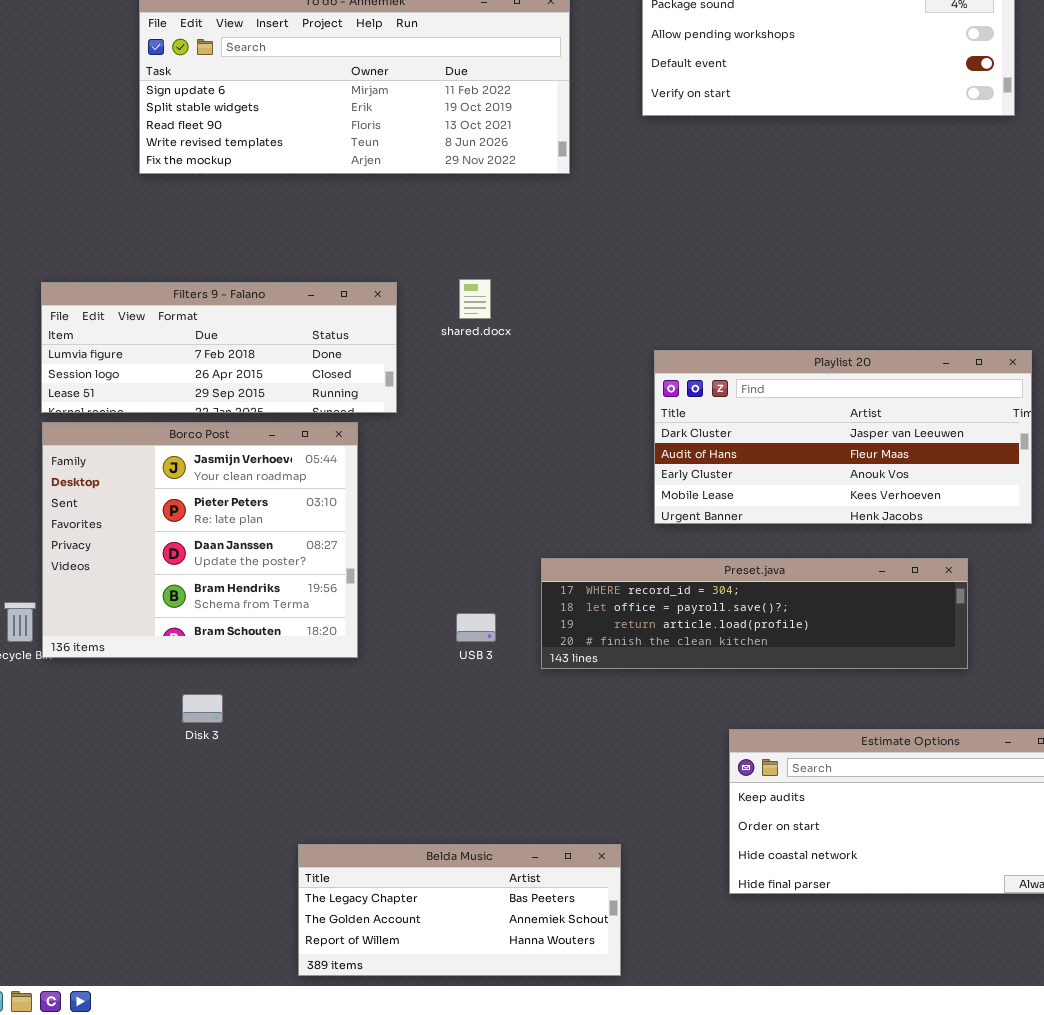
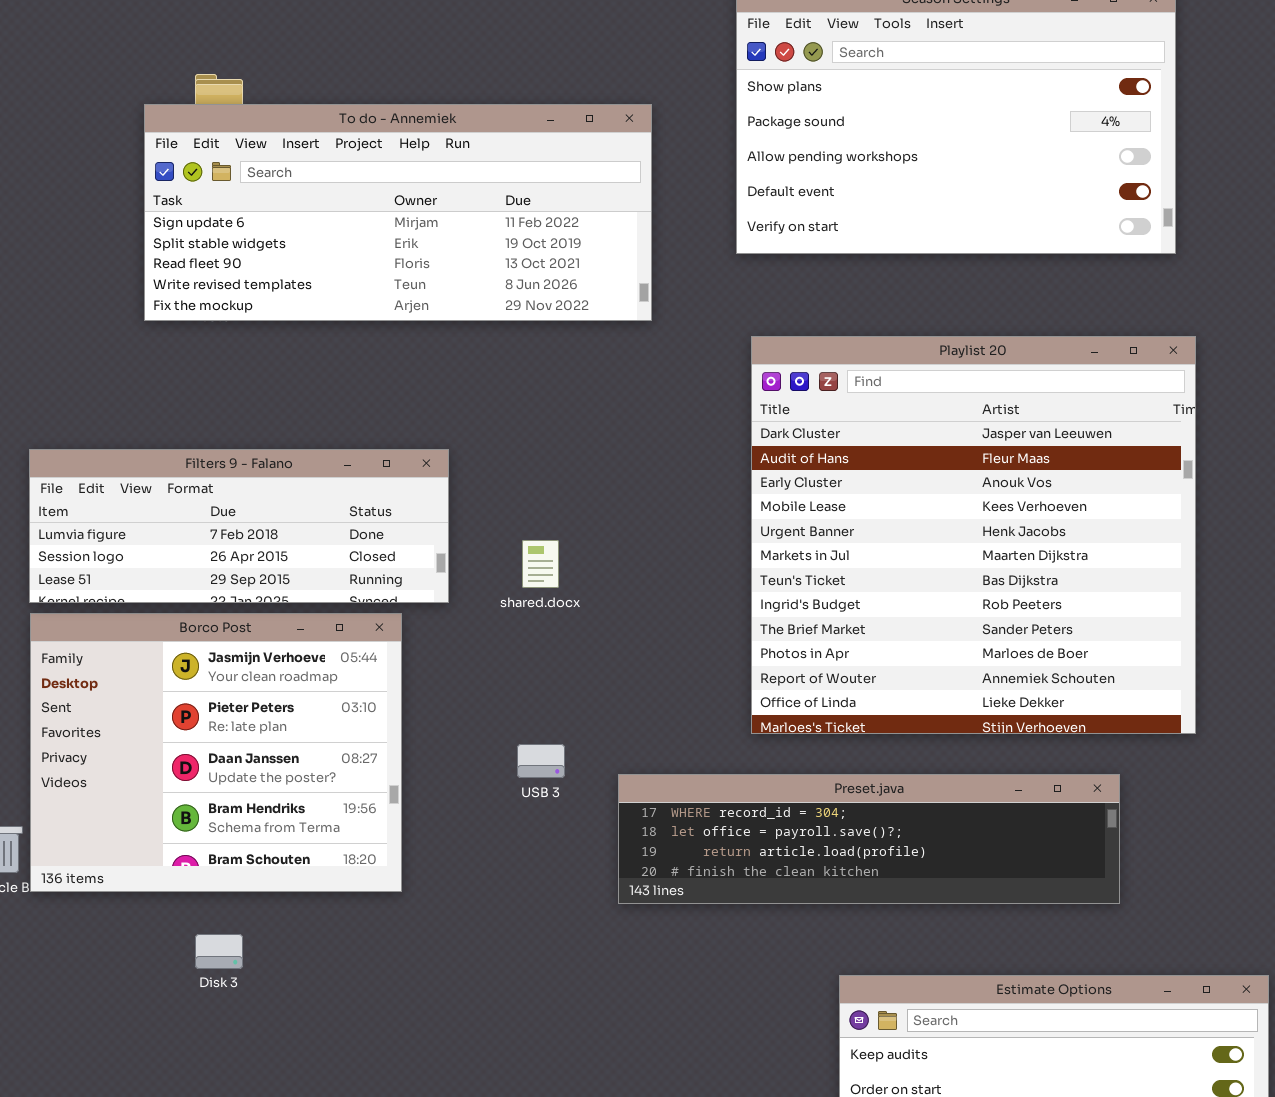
shared.docx: [459,279,491,319] -> [522,540,559,588], moved
Playlist 20: [654,350,1032,524] -> [751,336,1196,734], resized
USB 3: [456,613,496,642] -> [517,744,565,778], moved

